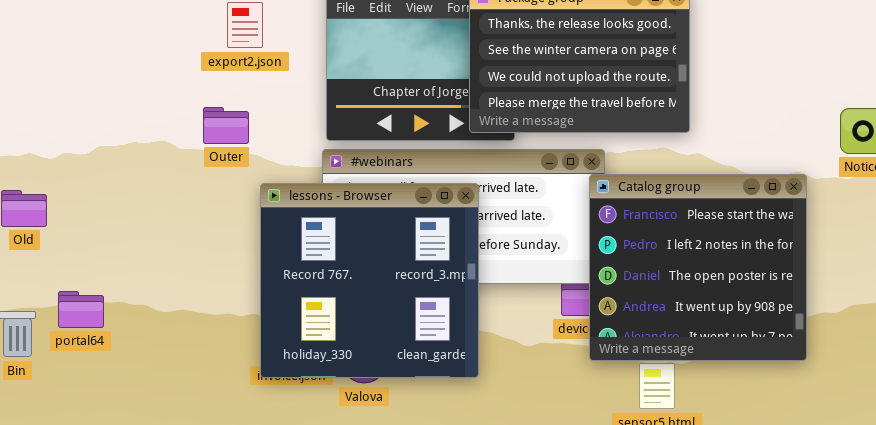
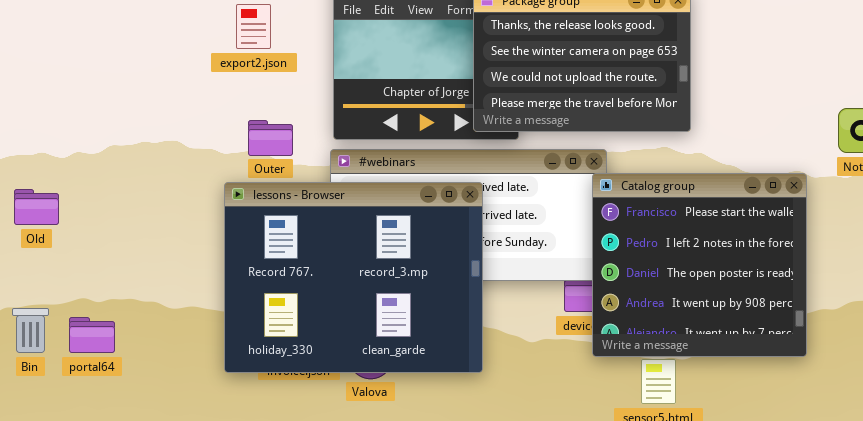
Outer: [203,107,249,144] -> [248,120,293,156], moved
lessons - Browser: [260,183,479,378] -> [224,182,483,373], resized
portal64: [58,291,104,328] -> [69,317,115,353], moved

